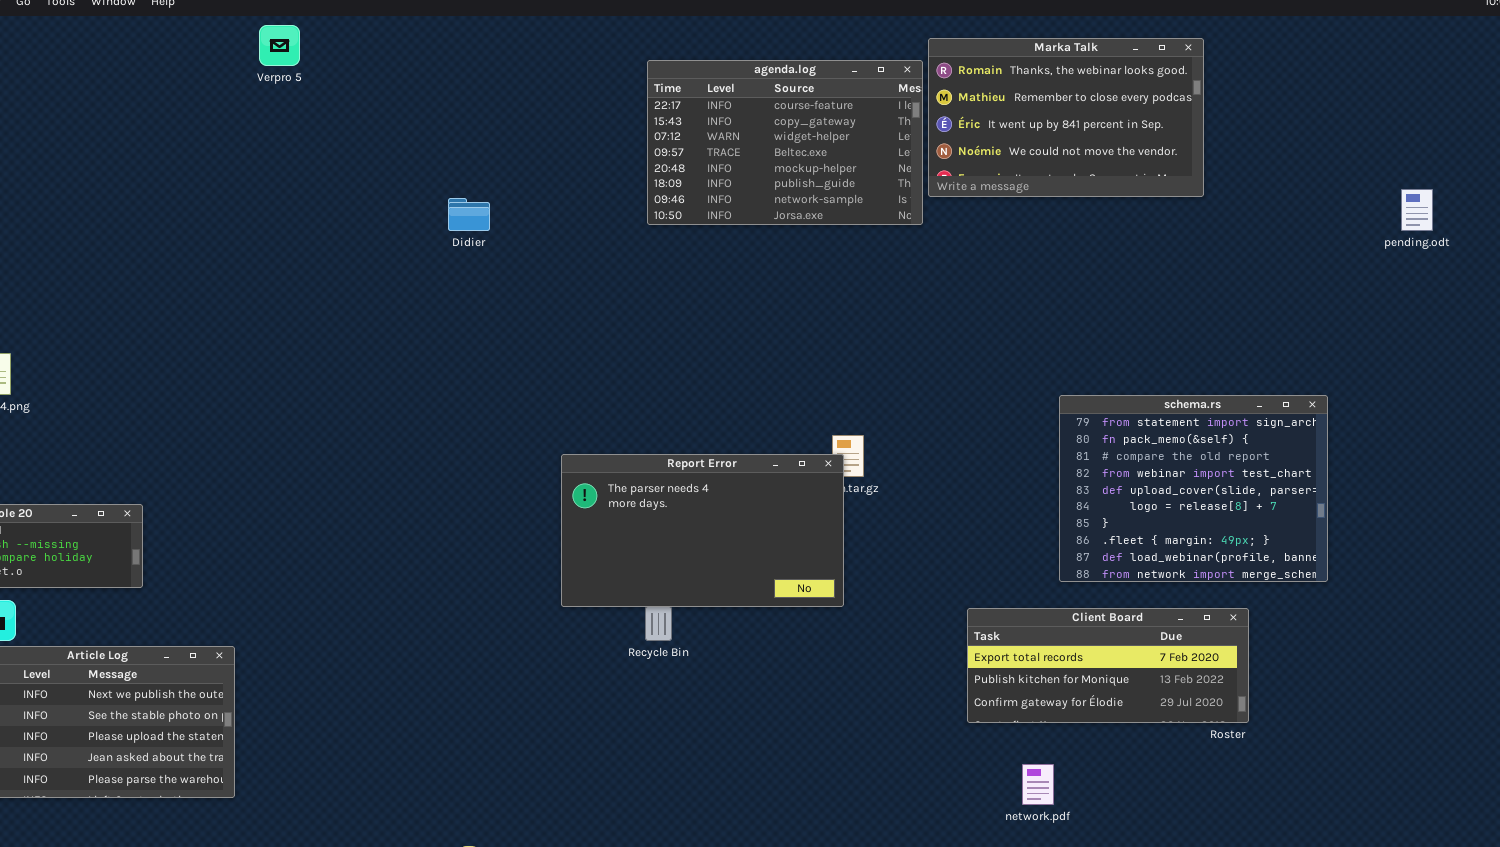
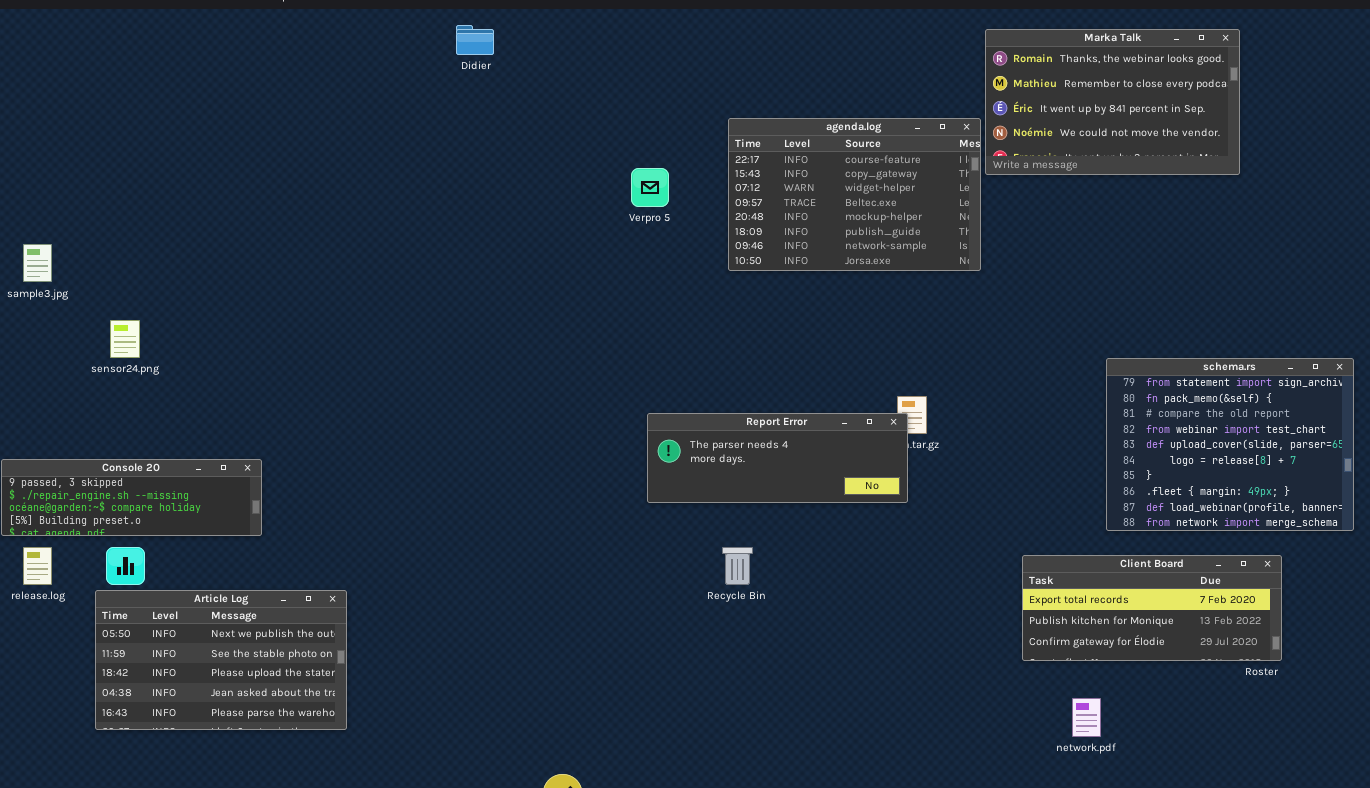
Verpro 5: [259,25,300,66] -> [631,168,669,207], moved
agenda.log: [647,60,923,225] -> [728,118,981,271], moved
Didier: [448,198,490,231] -> [456,25,494,55], moved
Report Error: [561,454,844,607] -> [647,413,908,503], resized

